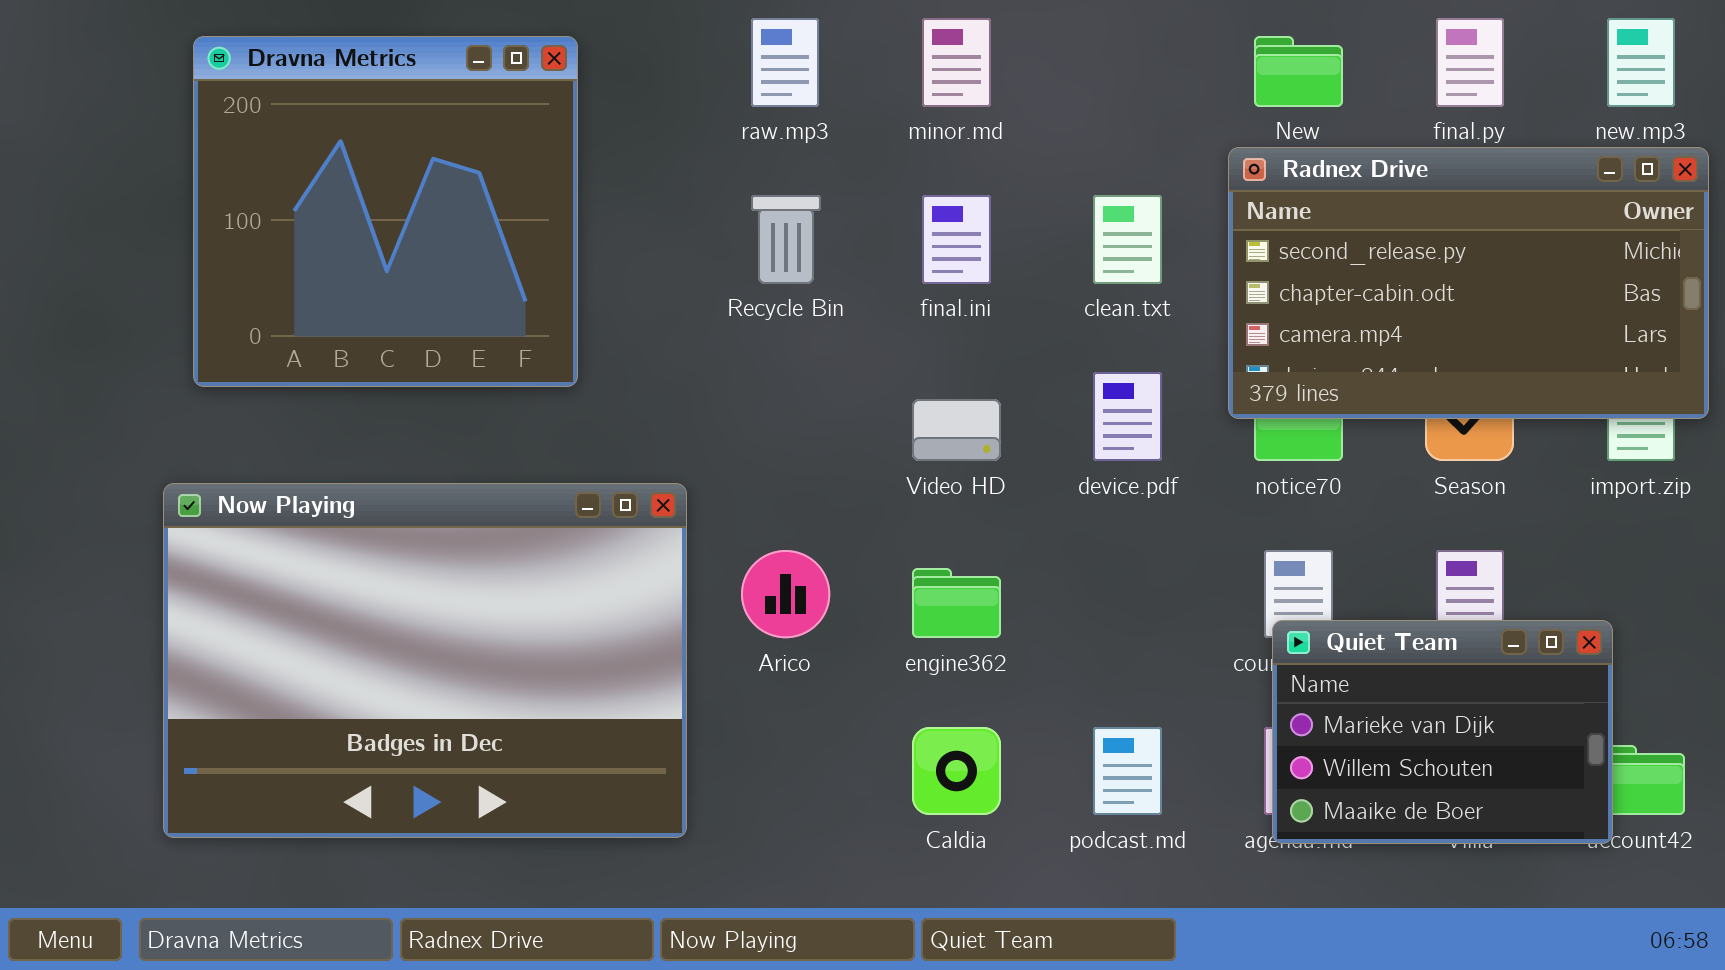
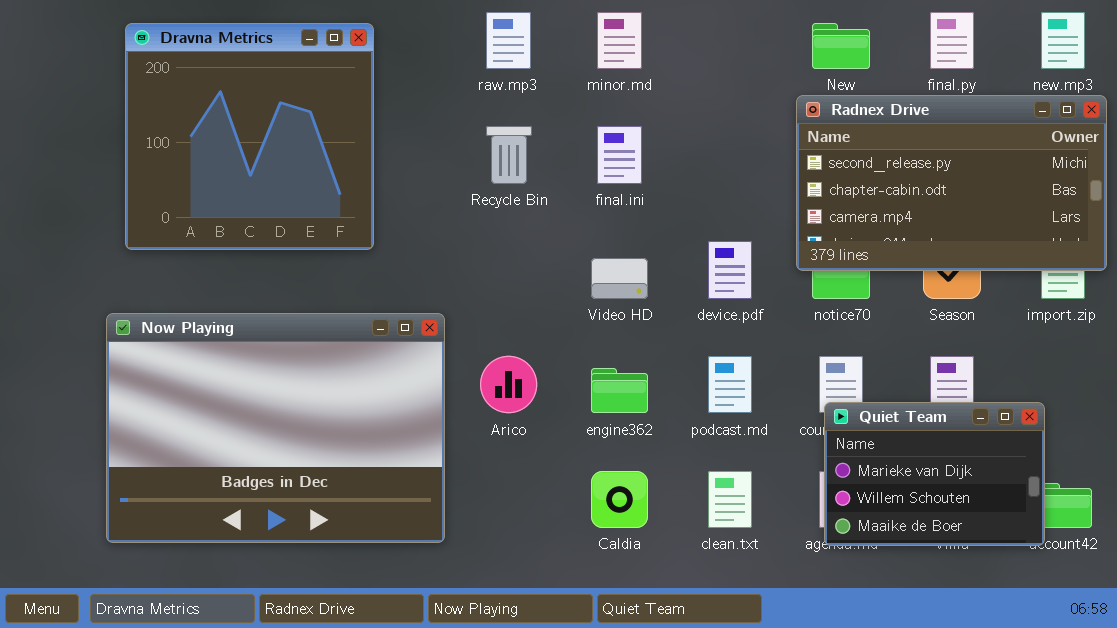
clean.txt: [1093,195,1162,284] -> [708,471,752,528], moved
podcast.md: [1093,727,1162,815] -> [708,356,752,413], moved

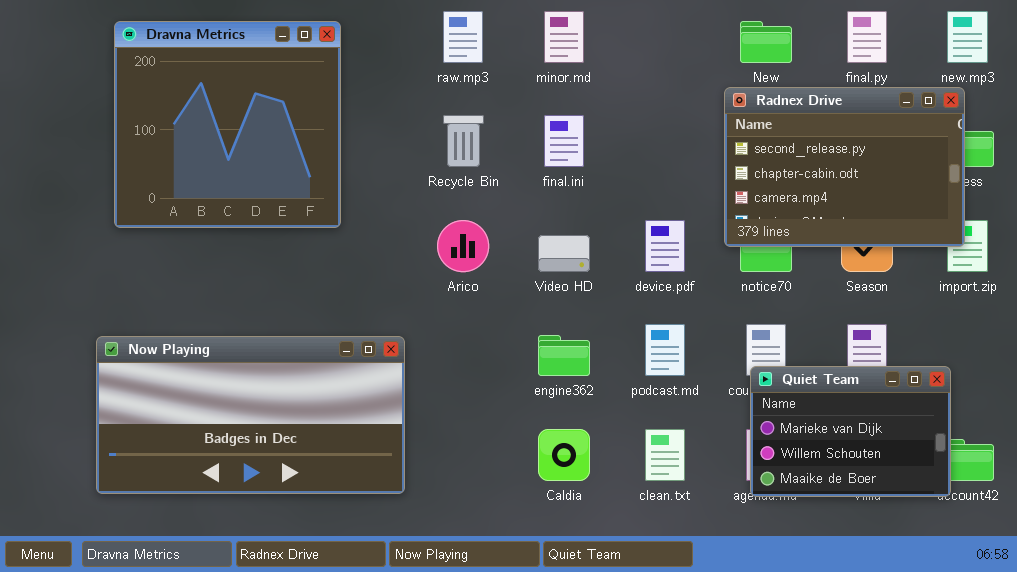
Radnex Drive: [796,95,1107,271] -> [724,87,965,247], resized
Now Playing: [106,313,445,543] -> [96,336,405,494], resized
Arico: [480,356,537,413] -> [437,220,489,272], moved

